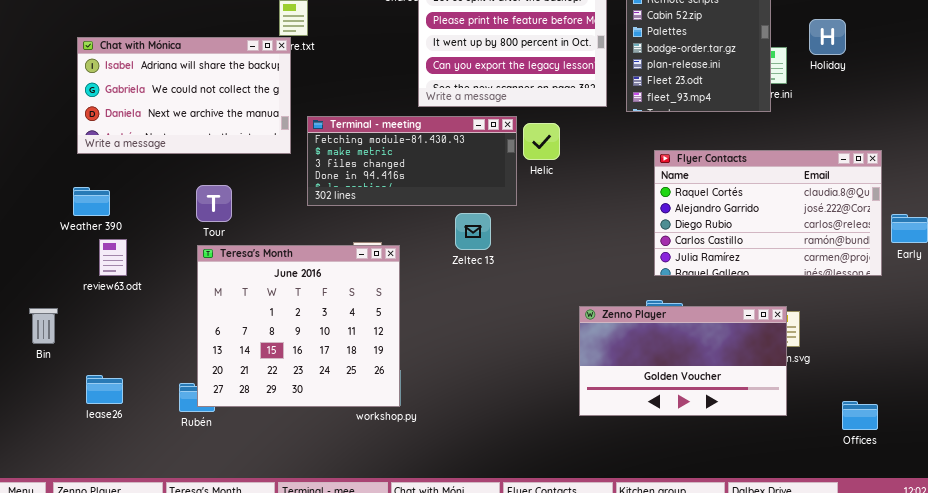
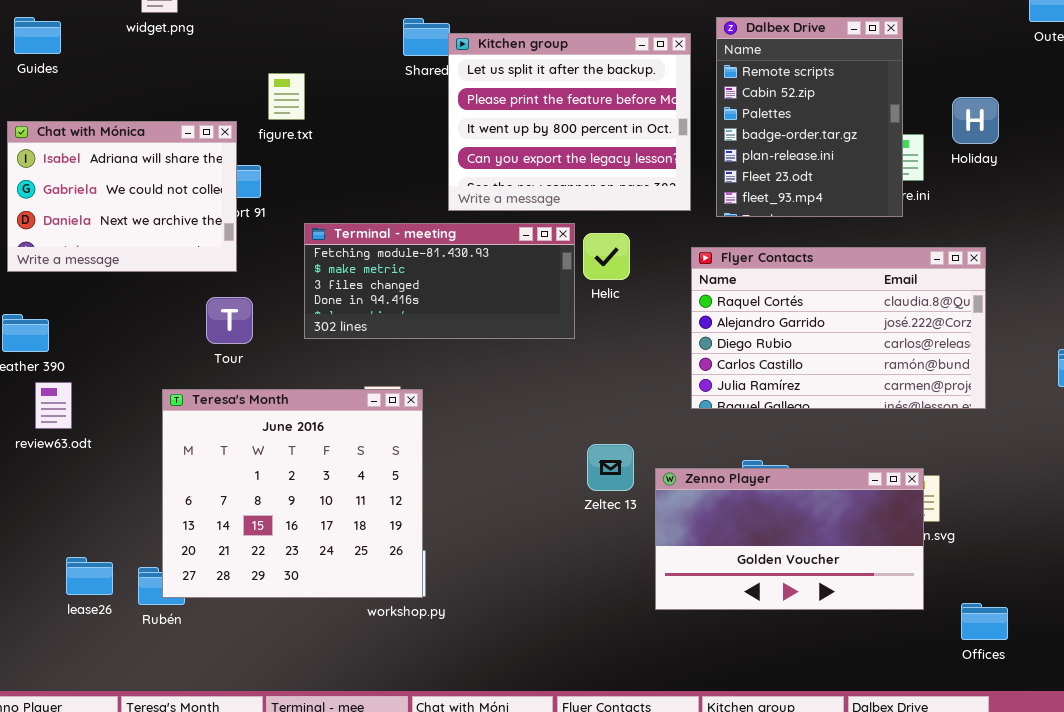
Chat with Mónica: [77,37,291,154] -> [7,121,237,272], resized
Flyer Contacts: [654,150,882,276] -> [691,247,986,409], moved
Tour: [196,185,232,222] -> [206,297,253,344], moved
Zeltec 13: [455,213,491,250] -> [587,444,634,491], moved
lease26: [86,375,123,404] -> [66,557,113,595], moved
Offices: [842,401,878,430] -> [961,603,1008,640], moved

